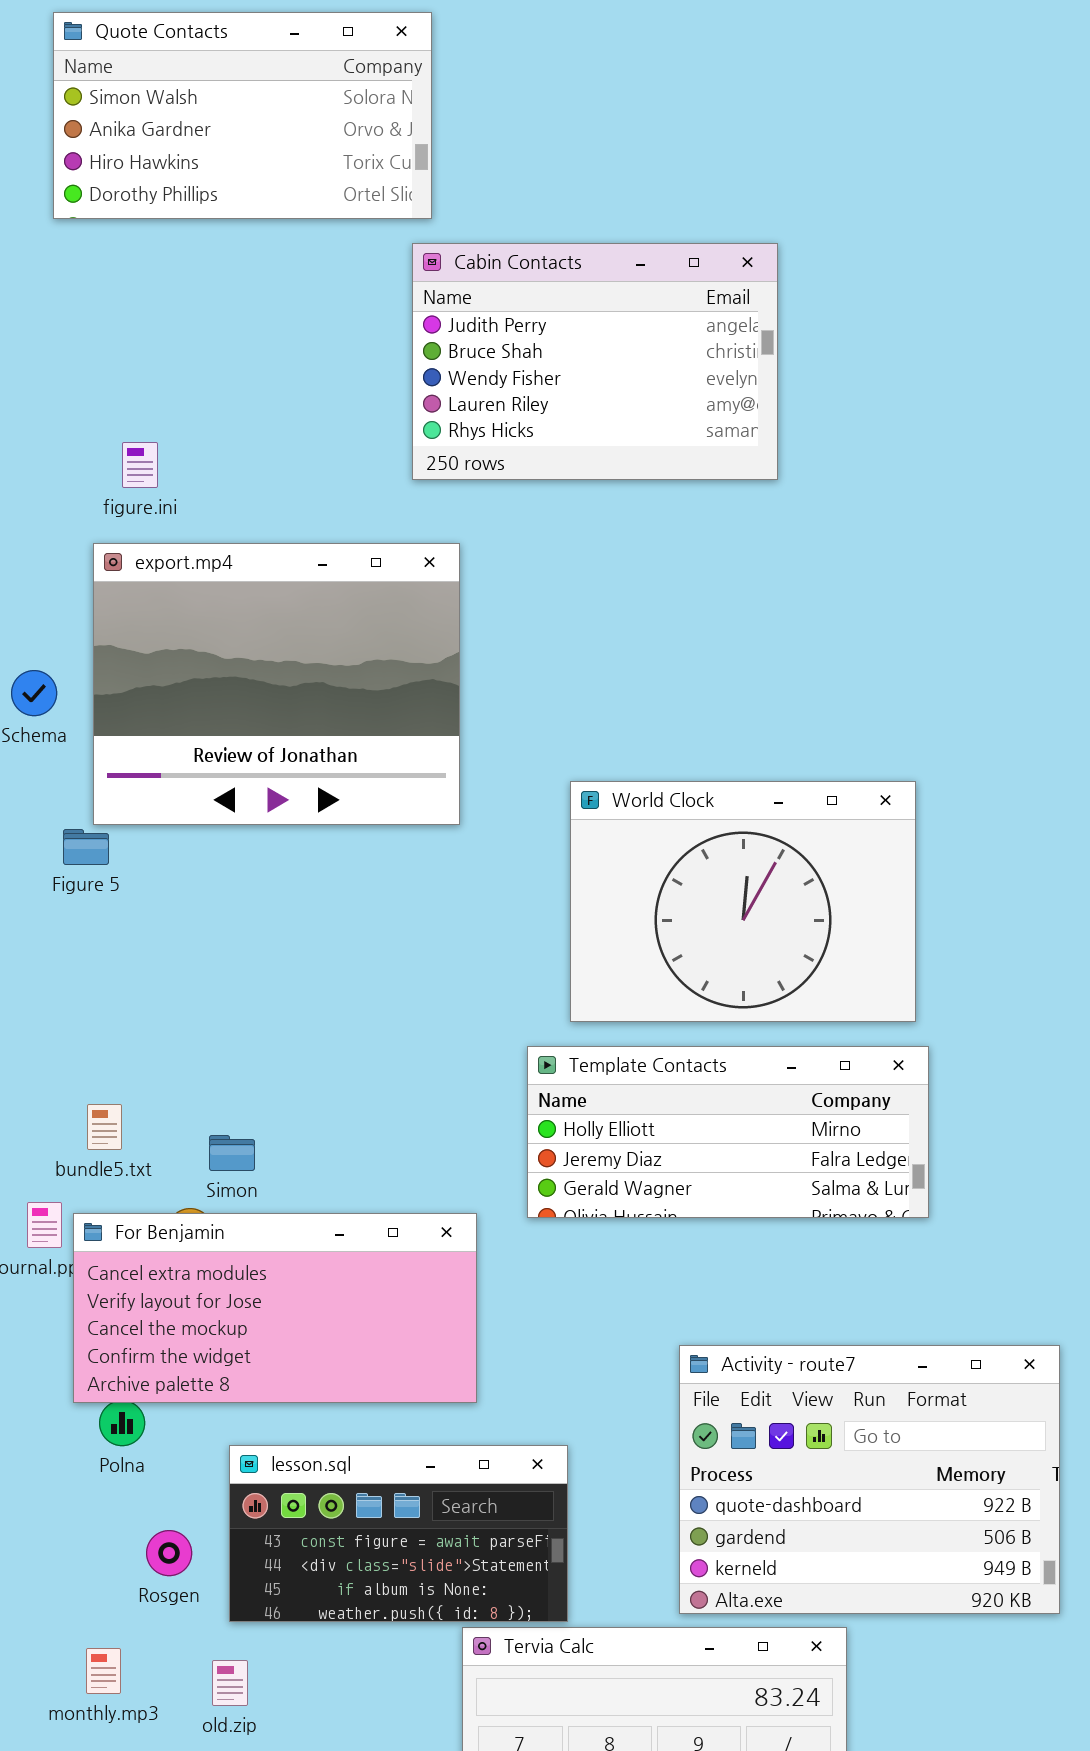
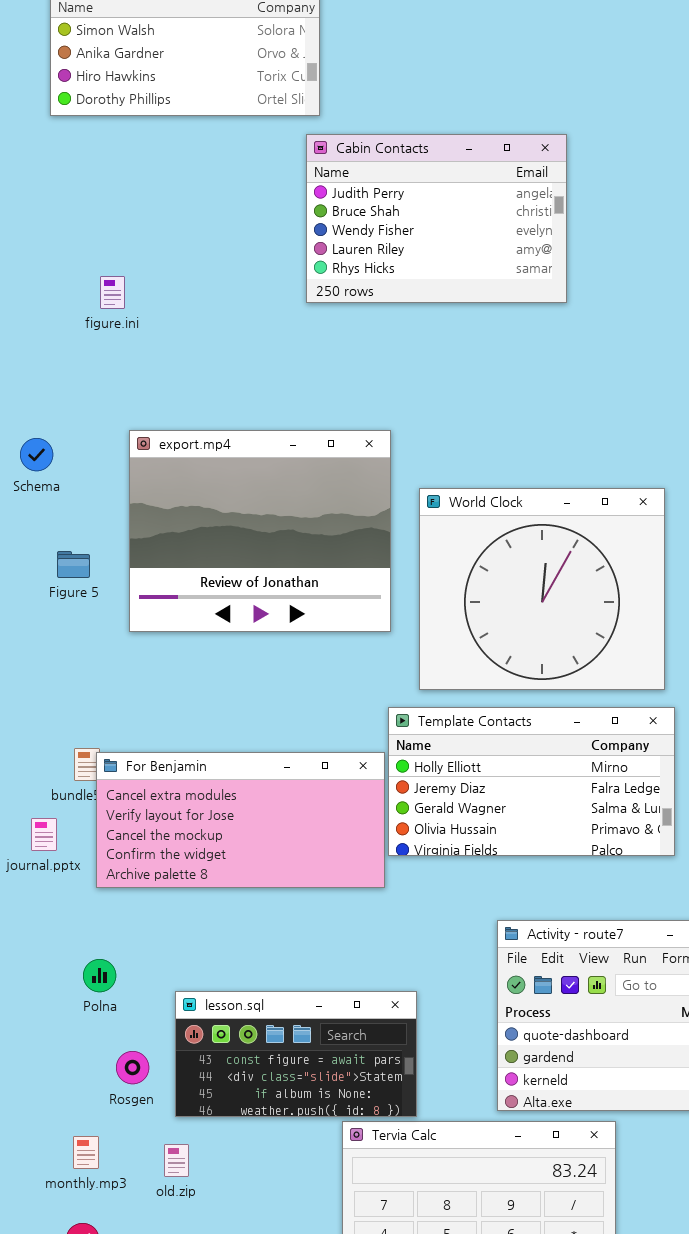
export.mp4: [93,543,460,825] -> [129,430,391,632], moved
World Clock: [570,781,916,1022] -> [419,488,665,690], resized
Template Contacts: [527,1046,929,1218] -> [388,707,675,856], resized
For Benjamin: [73,1213,477,1403] -> [96,752,385,888], moved

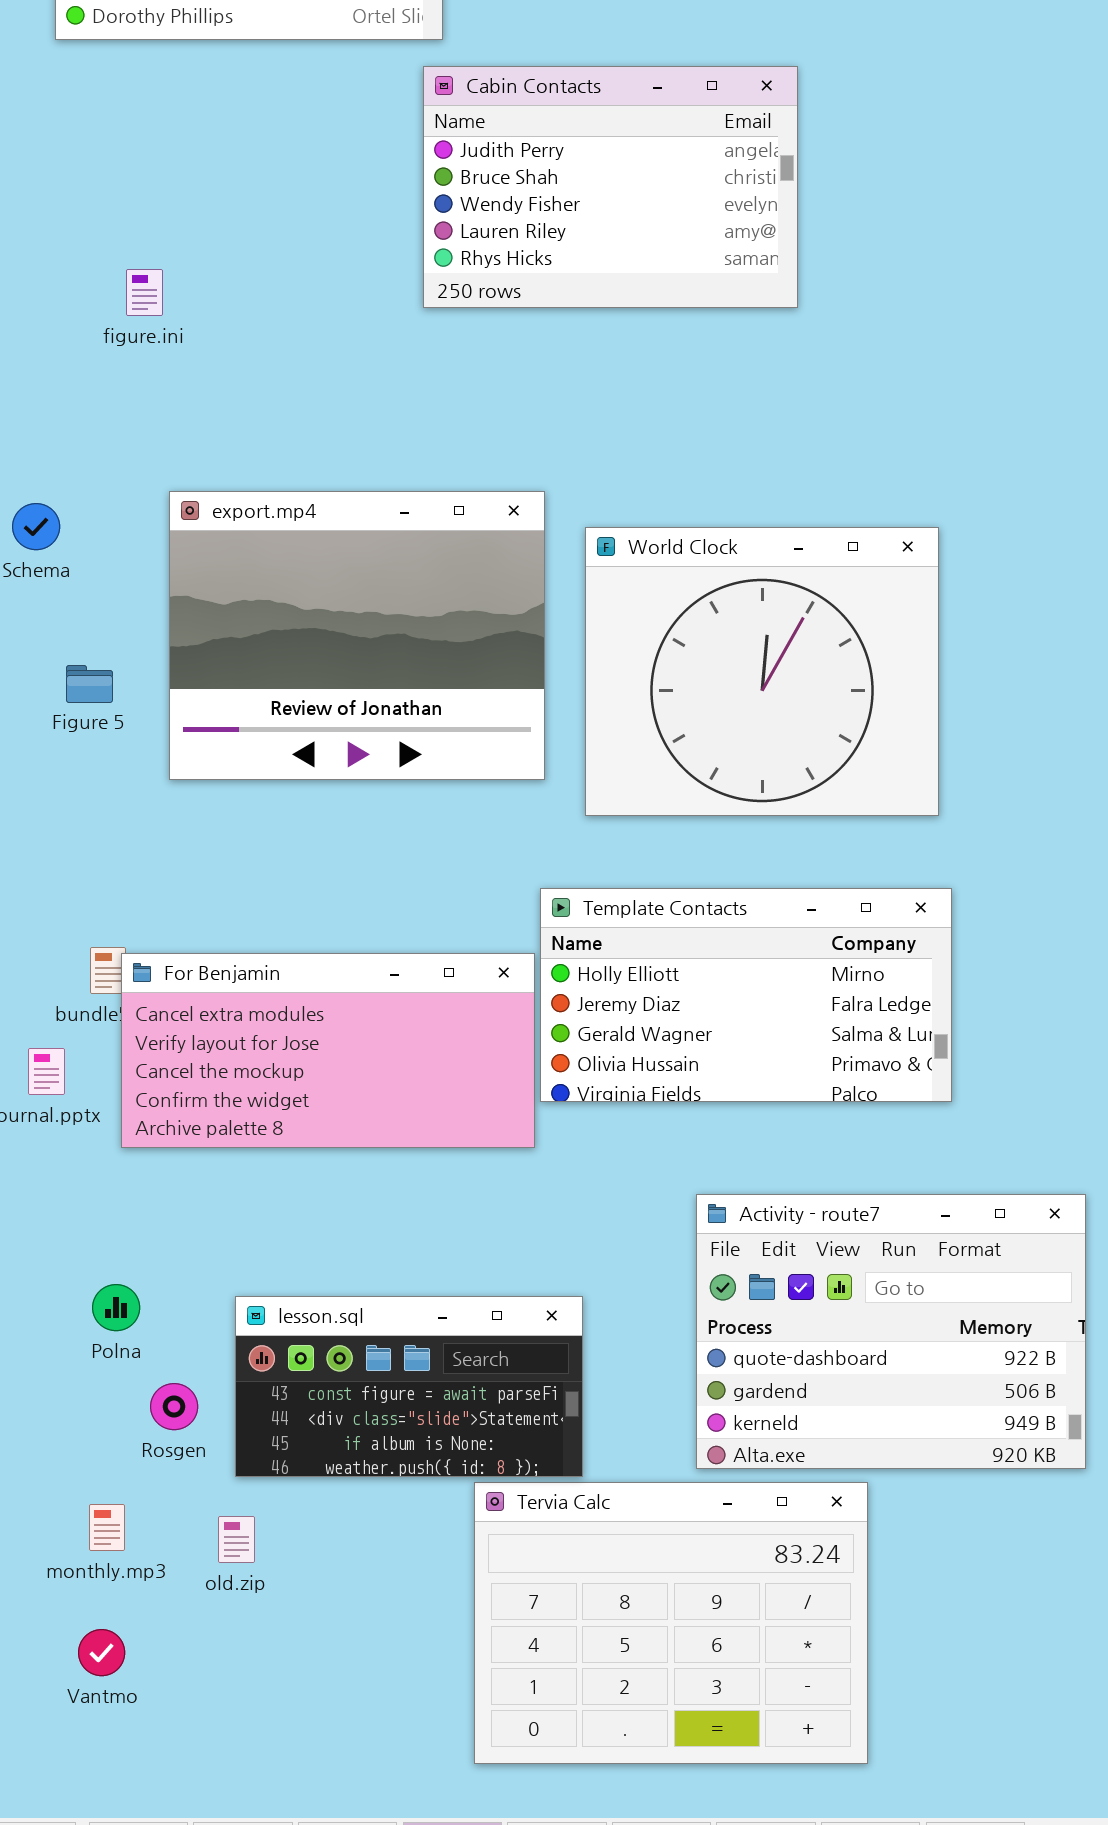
World Clock: [419,488,665,690] -> [585,527,939,816], moved
Polna: [83,959,116,992] -> [92,1284,140,1331], moved

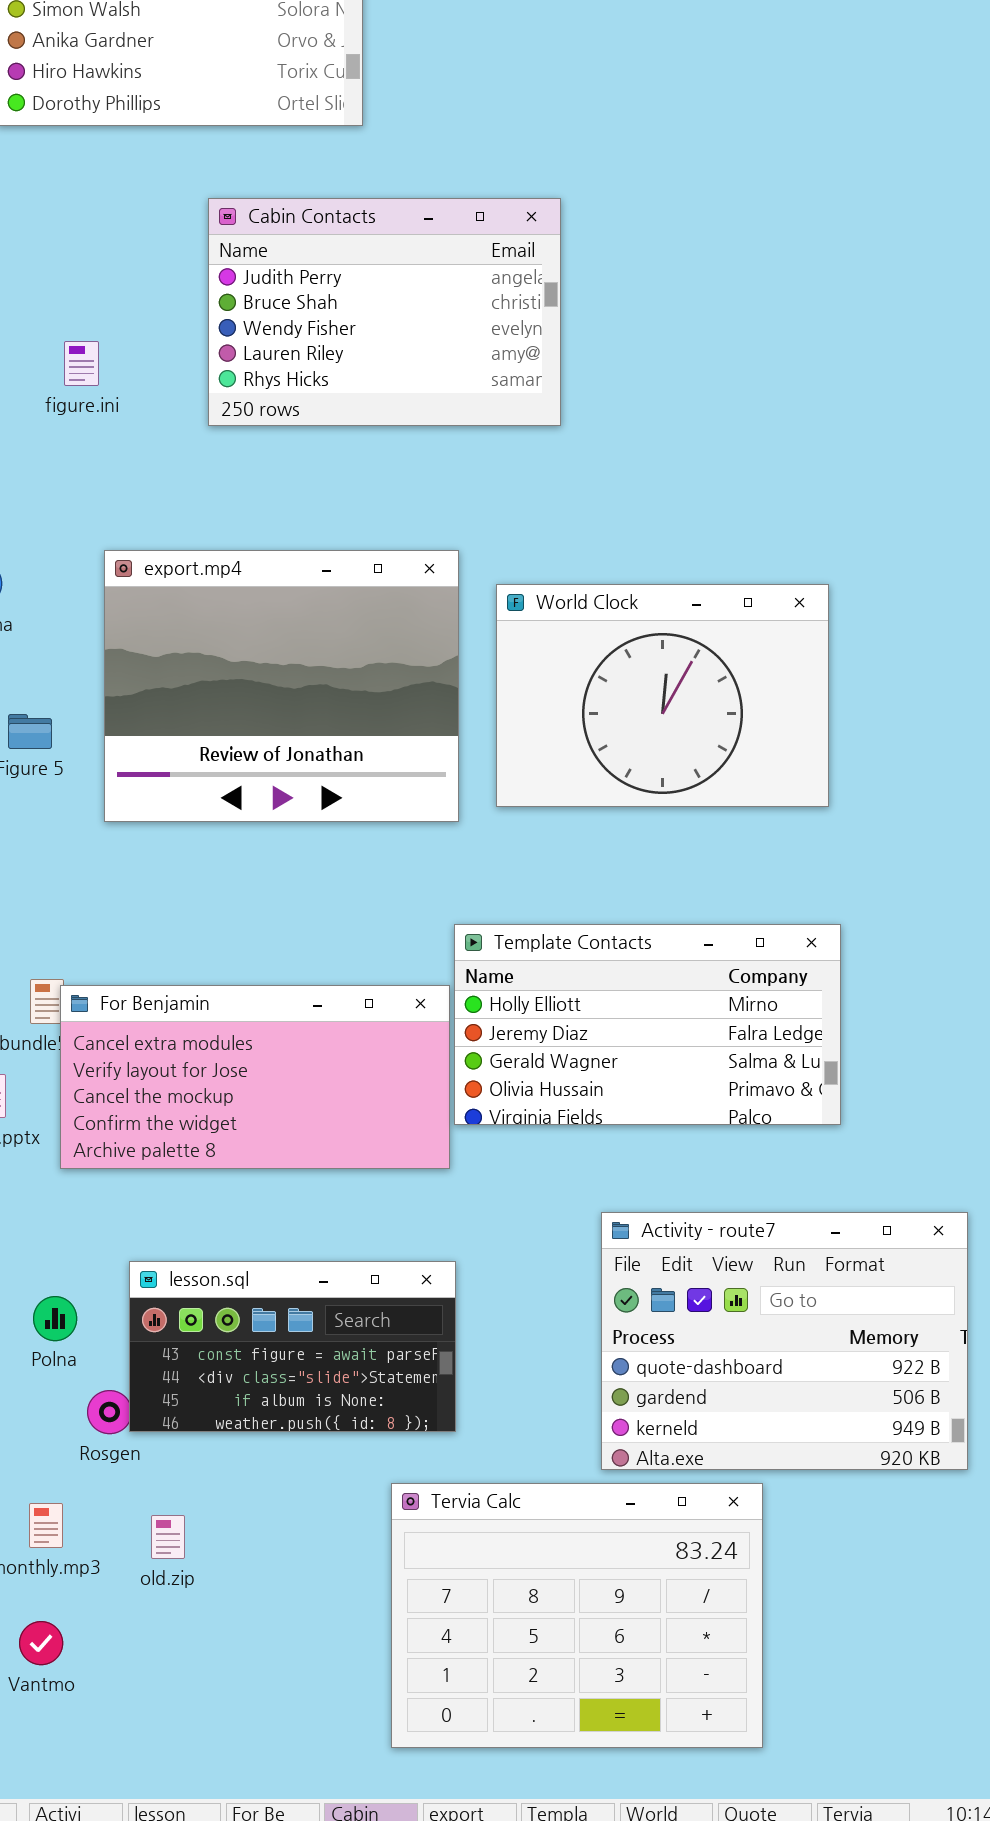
Cabin Contacts: [423,66,798,308] -> [208,198,561,426], moved
World Clock: [585,527,939,816] -> [496,584,829,807], resized
lesson.sql: [235,1296,583,1477] -> [129,1261,456,1432], moved

